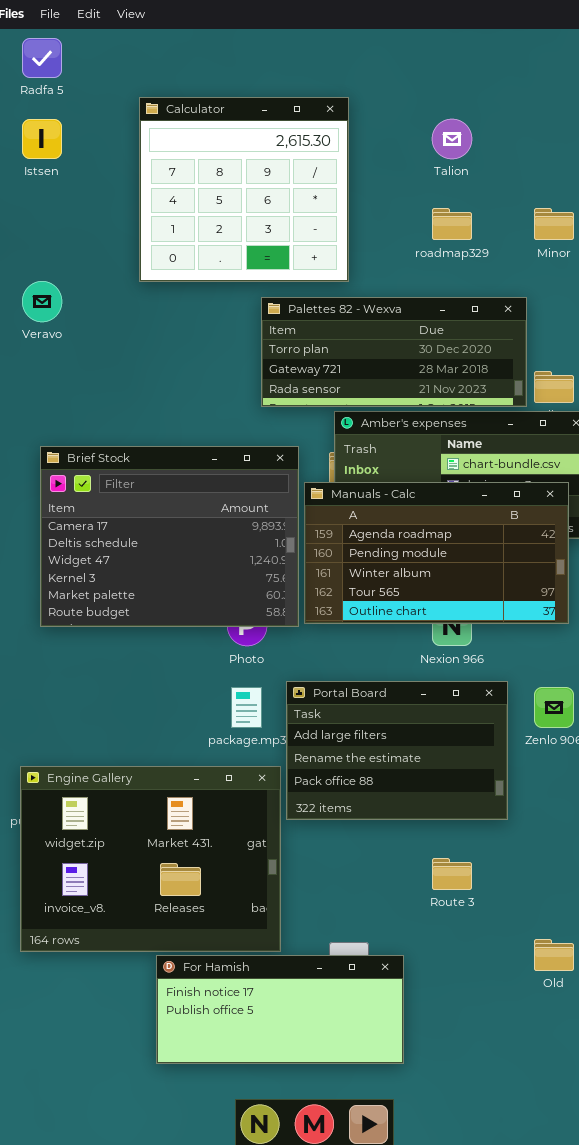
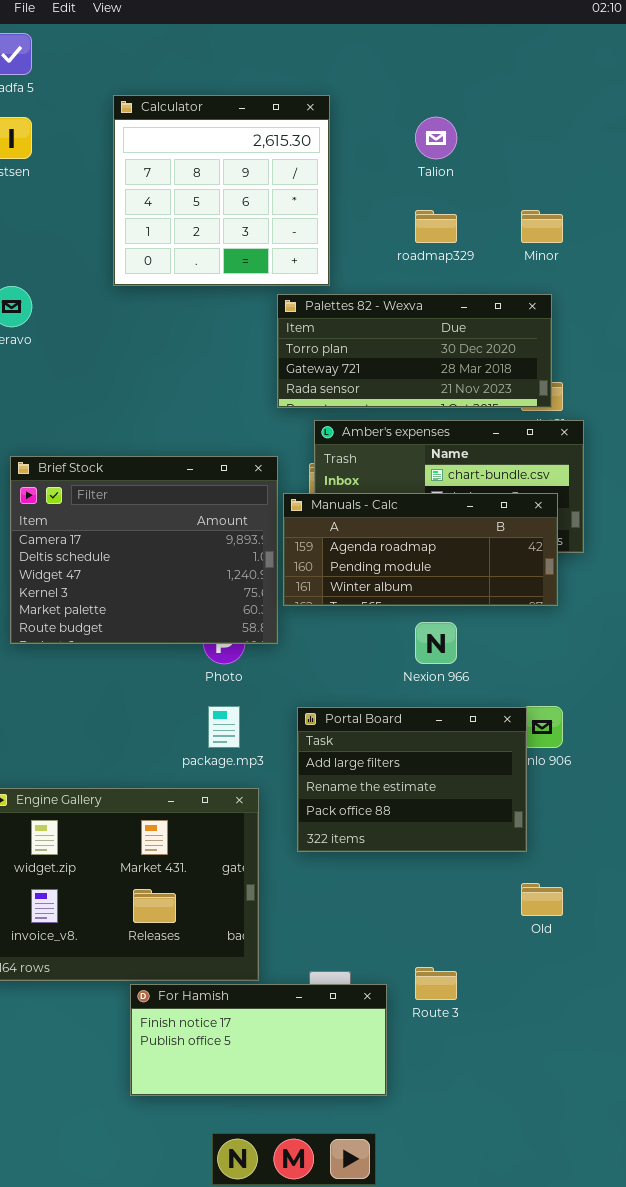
Palettes 82 - Wexva: [261,297,527,407] -> [277,294,552,408], moved
Manuals - Calc: [304,482,569,624] -> [283,493,558,606], resized
Portal Board: [286,681,508,820] -> [297,707,527,852], moved
Route 3: [432,858,472,890] -> [415,967,457,1000], moved
Old: [534,939,574,971] -> [521,883,563,916], moved

